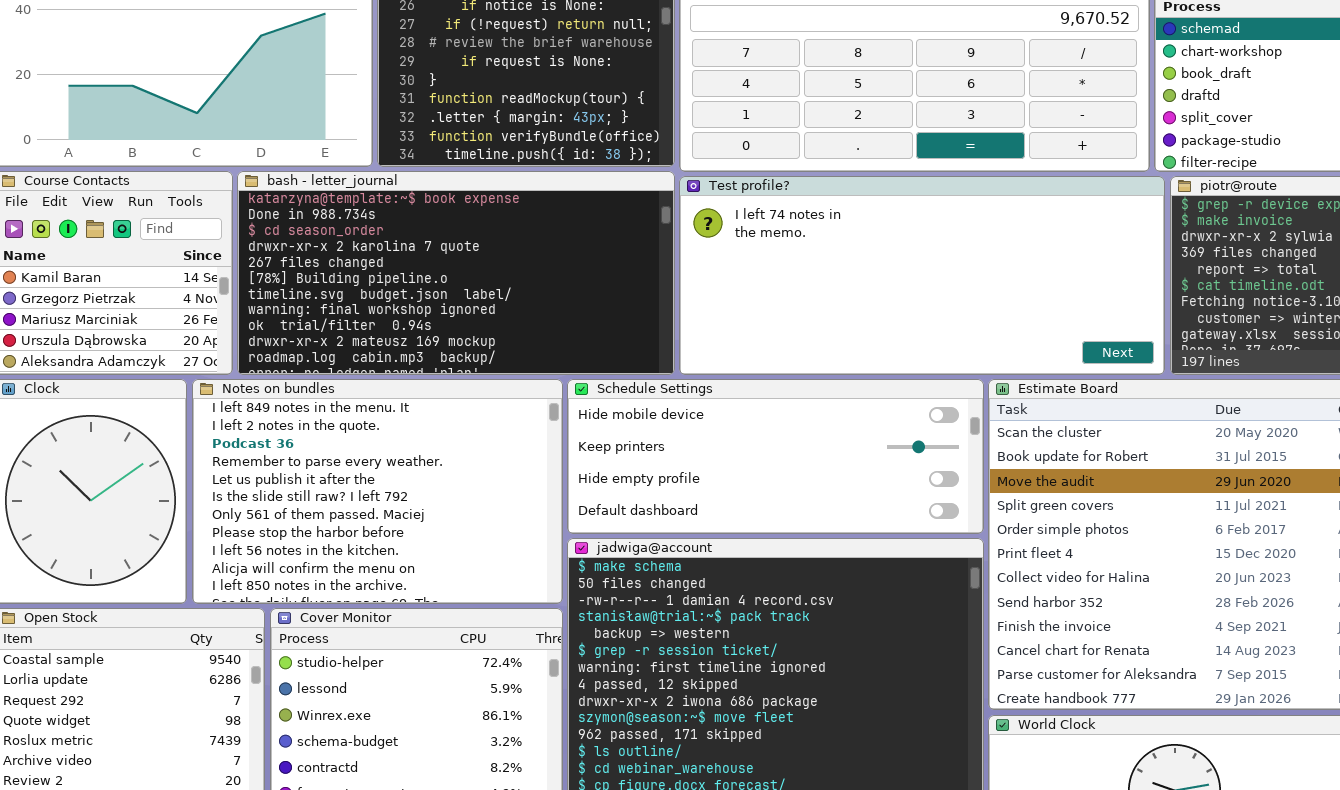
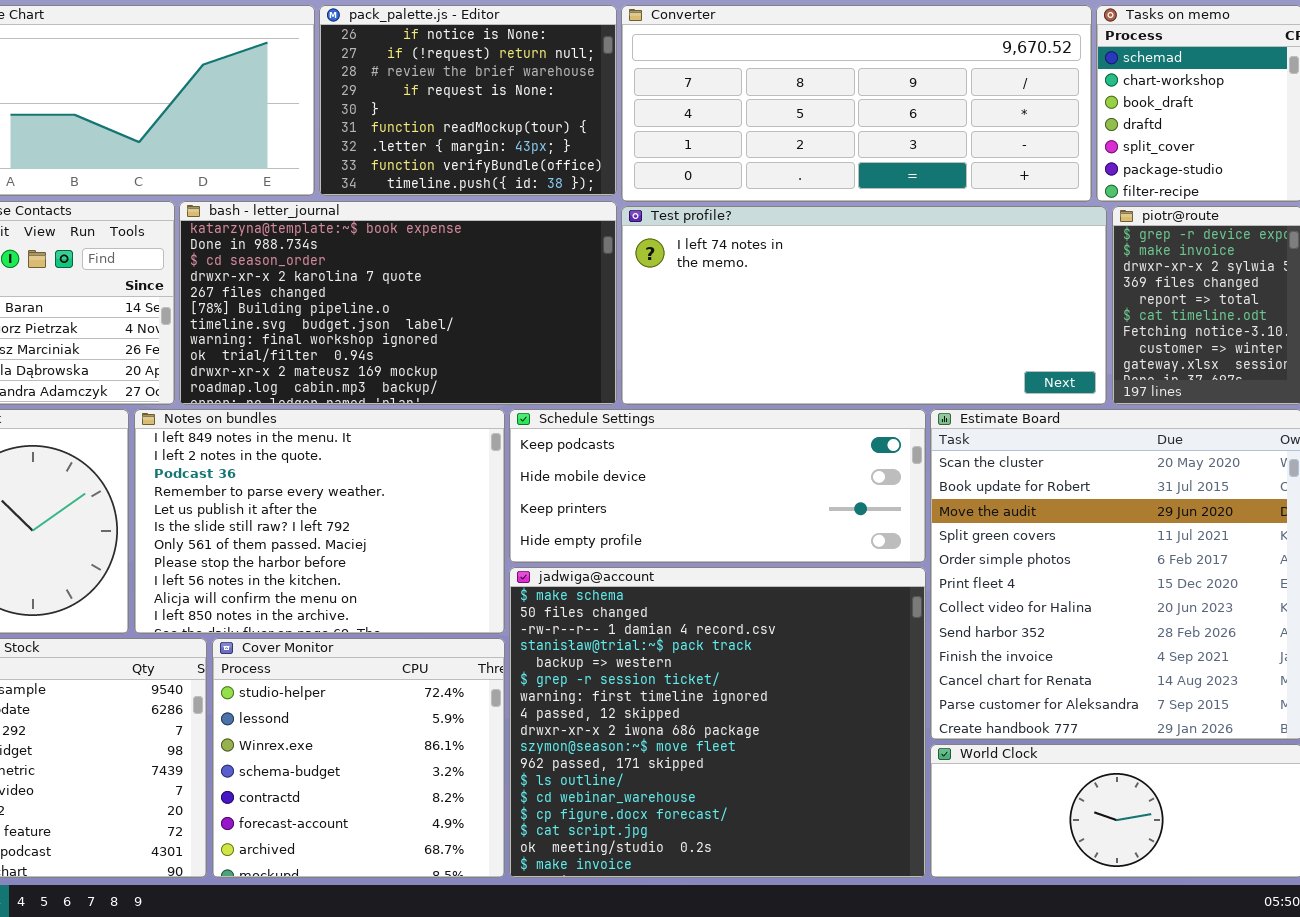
Schedule Settings: [567,379,984,534] -> [509,409,926,563], scrolled up 1 row

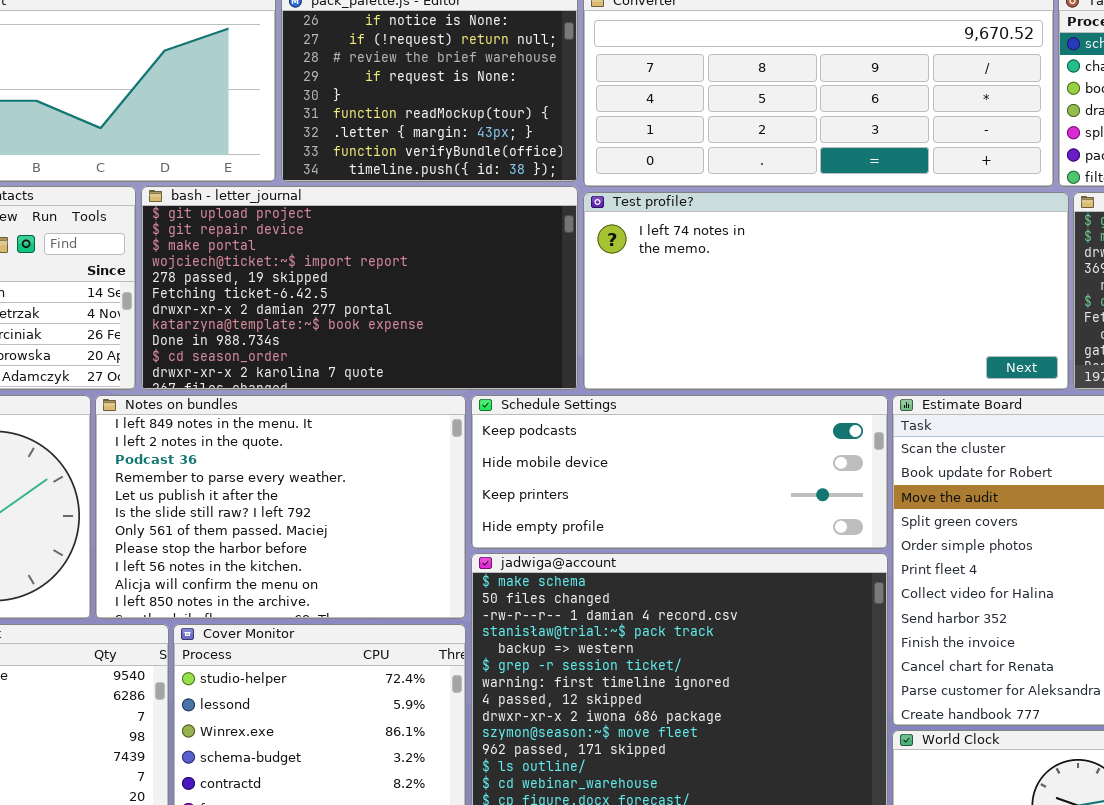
bash - letter_journal: [179,201,617,405] -> [141,186,578,390], scrolled up 7 rows

